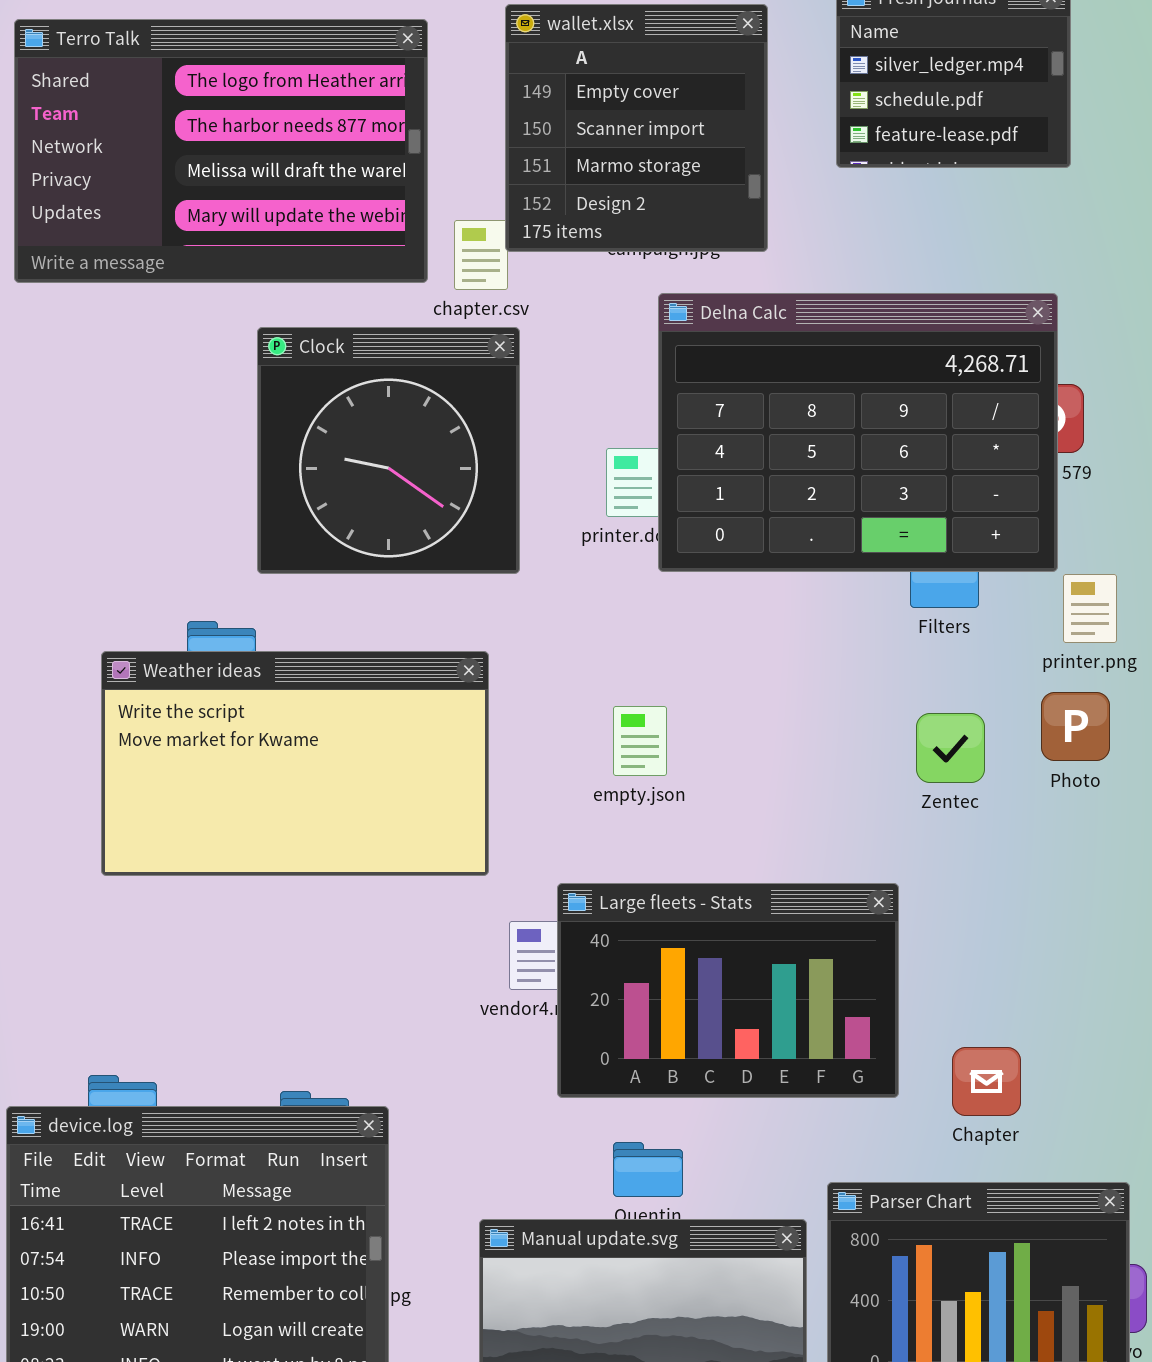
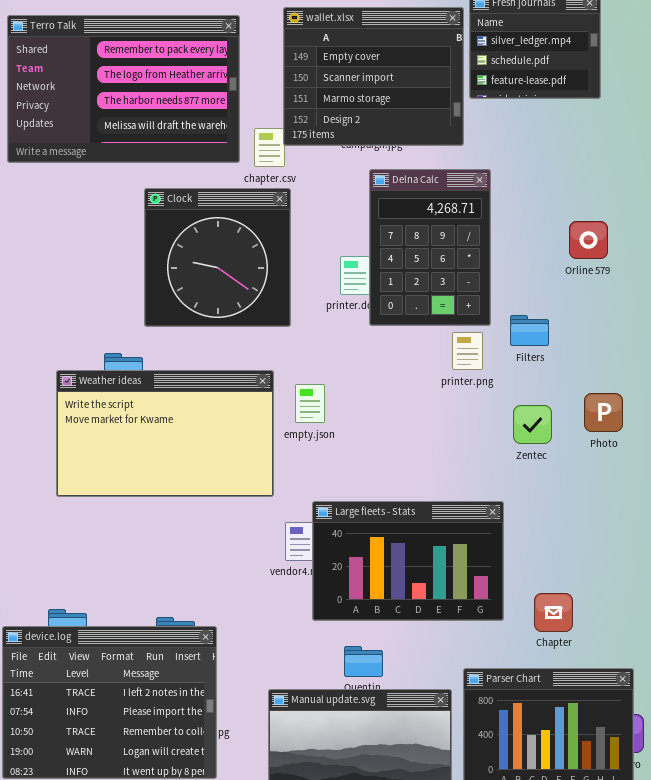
wallet.xlsx: [505,4,768,252] -> [283,7,464,146], resized
Terro Talk: [14,19,428,283] -> [7,15,240,163], scrolled up 1 row
Delna Calc: [658,293,1058,572] -> [369,169,491,326], resized
printer.png: [1063,574,1117,643] -> [452,332,483,370], moved
empty.json: [613,706,667,776] -> [295,384,325,423], moved

